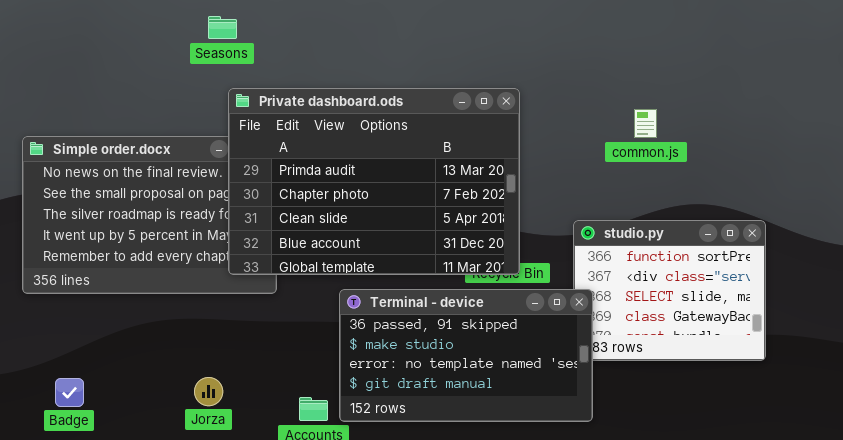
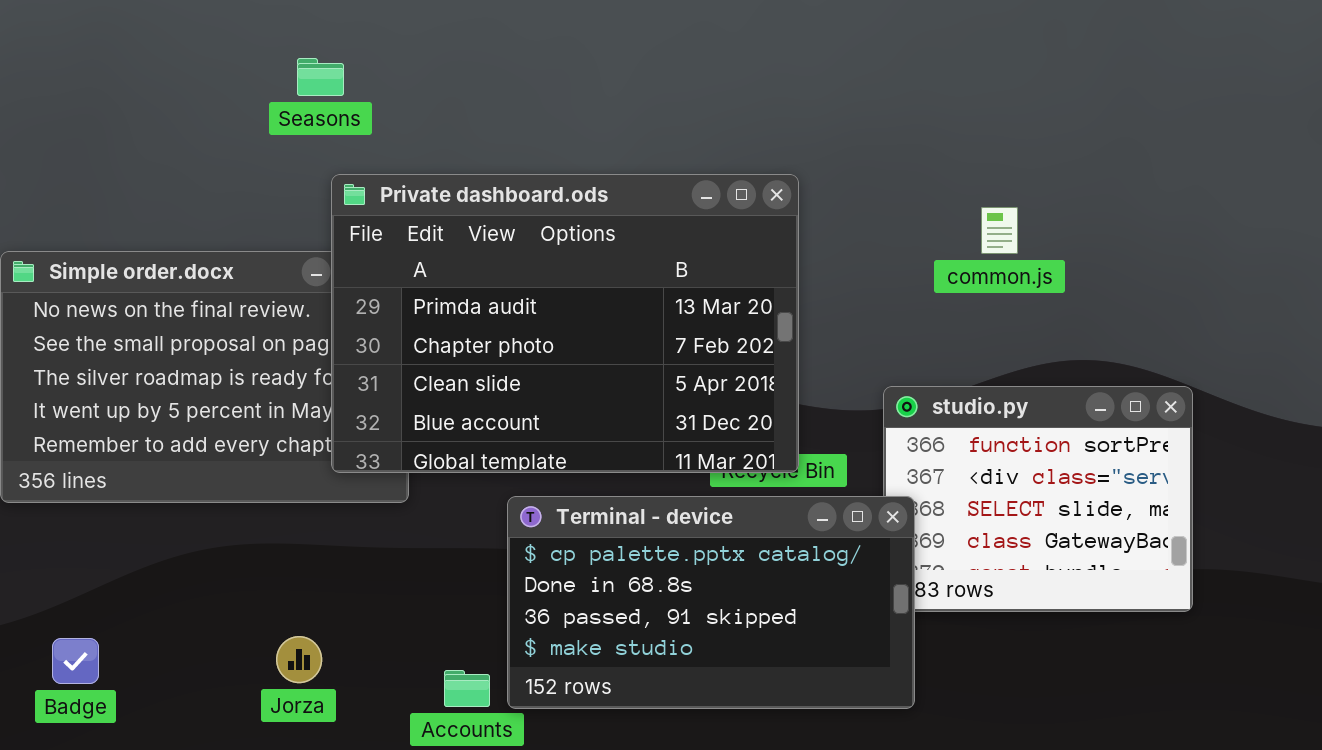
Terminal - device: [339,289,593,422] -> [507,496,915,709], scrolled up 2 rows

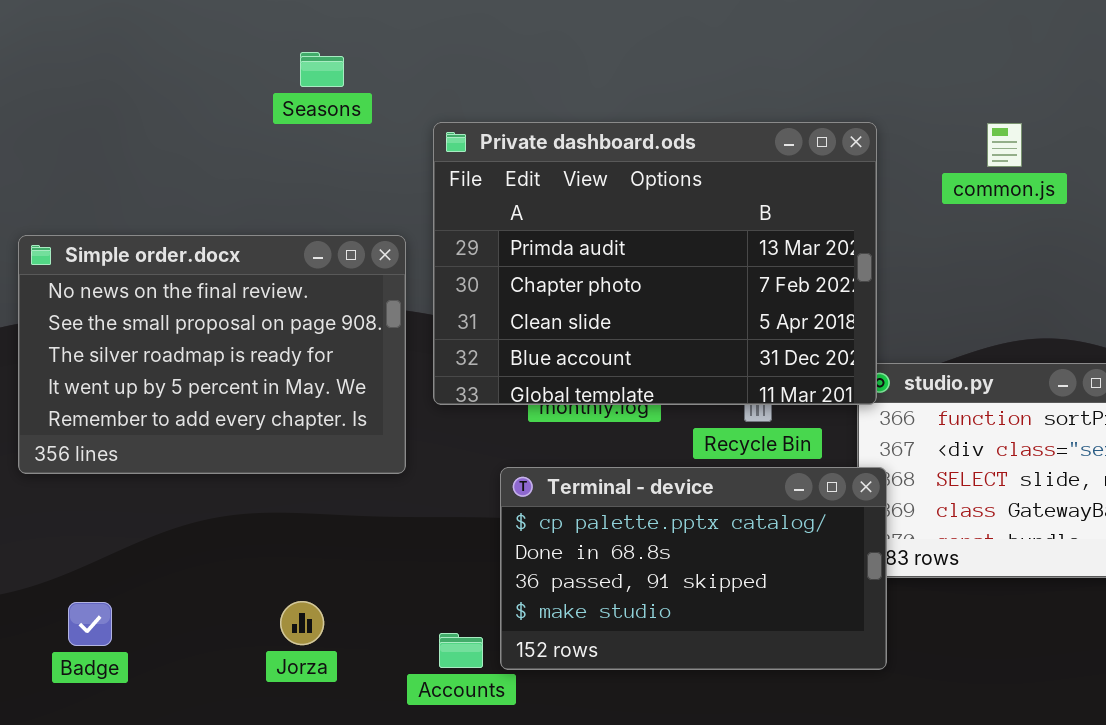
Private dashboard.ods: [331,174,799,473] -> [433,122,877,405], moved
common.js: [981,207,1018,254] -> [987,123,1022,167], moved

